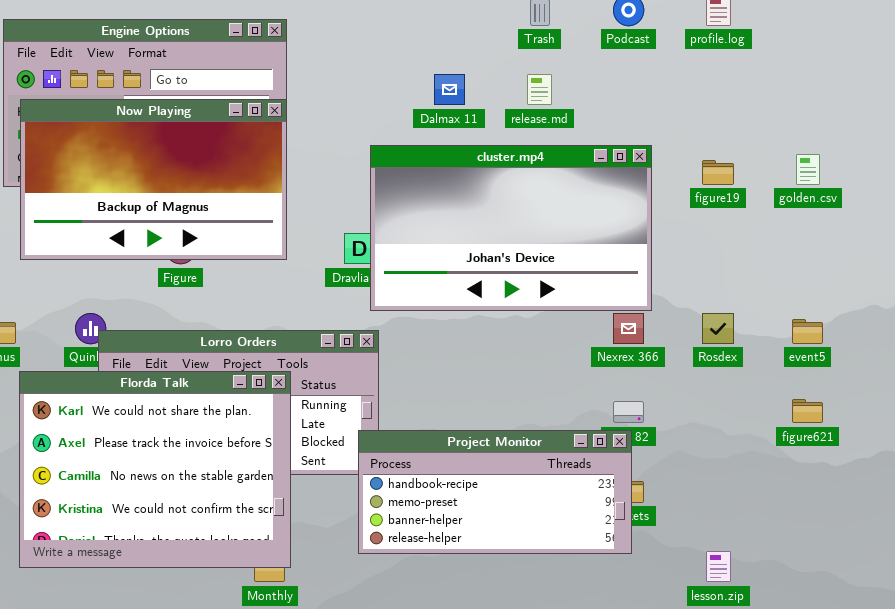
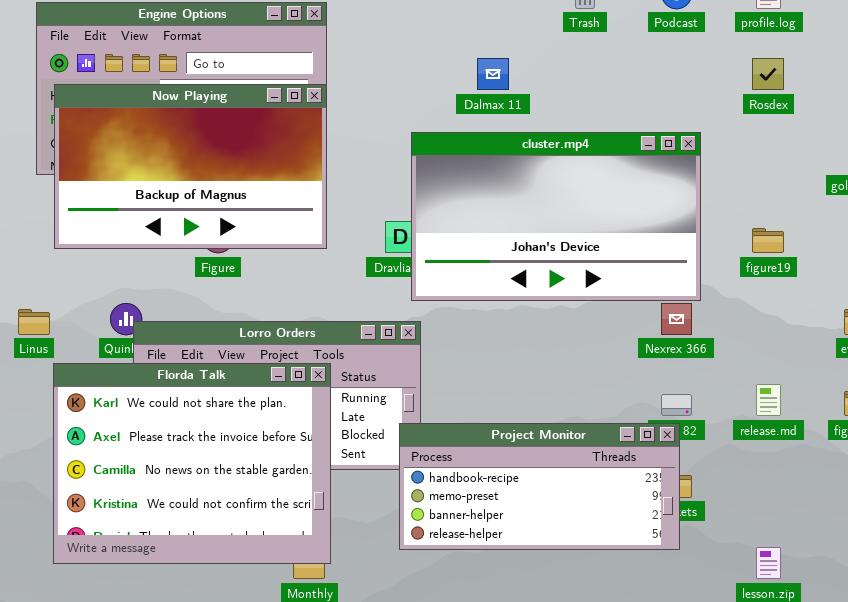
release.md: [527,74,552,105] -> [756,384,781,416], moved
figure19: [702,160,734,185] -> [752,228,784,253], moved
Rosdex: [702,313,734,344] -> [752,58,784,90], moved

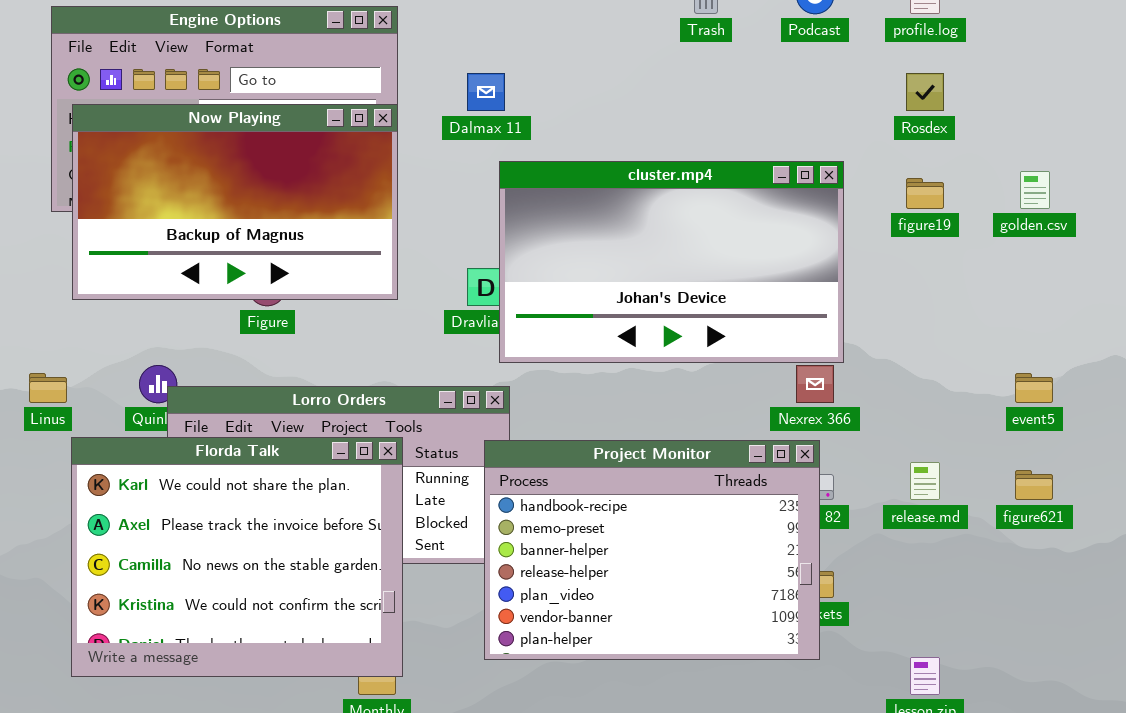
Dalmax 11: [477,58,509,90] -> [467,73,505,111], moved
figure19: [752,228,784,253] -> [906,178,944,209], moved
Project Monitor: [399,423,680,550] -> [484,440,820,660], resized

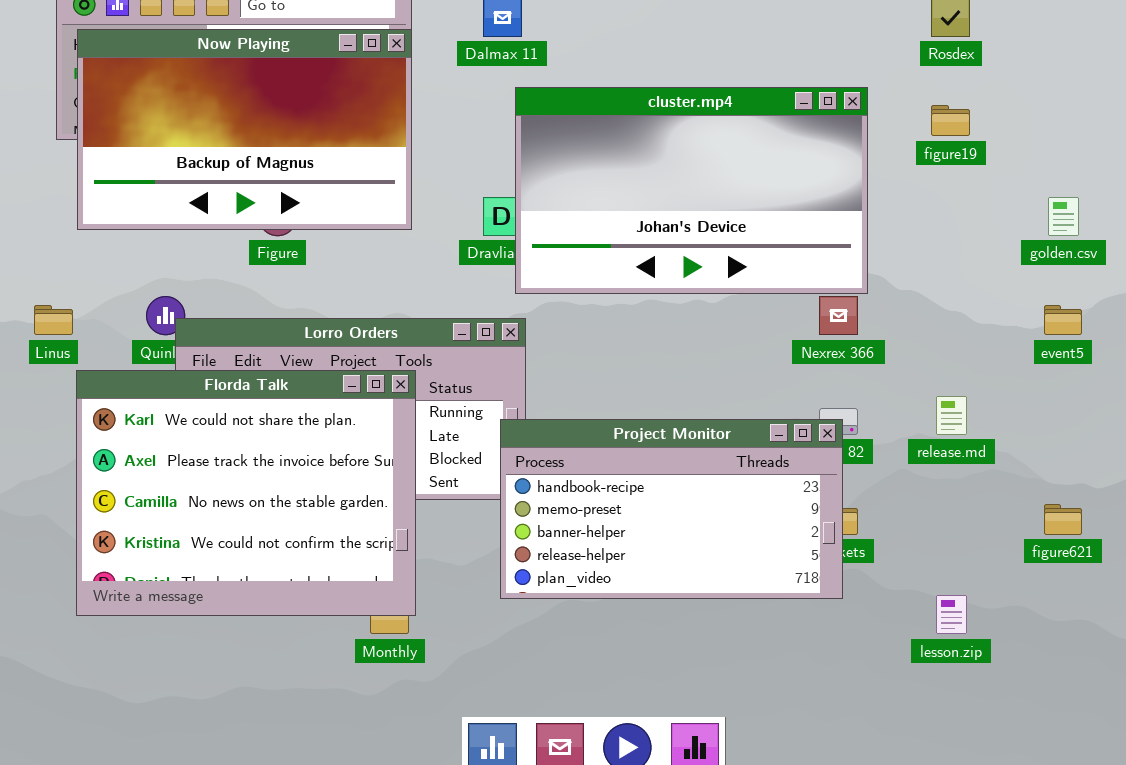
golden.csv: [1020,171,1050,209] -> [1048,197,1079,236], moved
Project Monitor: [484,440,820,660] -> [500,419,843,599], resized
figure621: [1015,470,1053,500] -> [1044,504,1082,535], moved

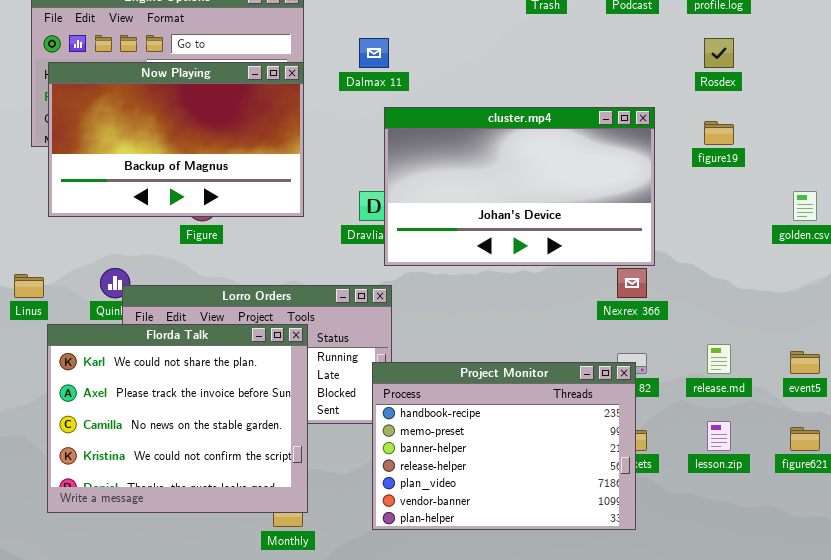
event5: [1044,305,1082,335] -> [790,351,820,374], moved
Project Monitor: [500,419,843,599] -> [372,362,636,530], resized
lesson.zip: [936,595,967,634] -> [707,421,731,451], moved

